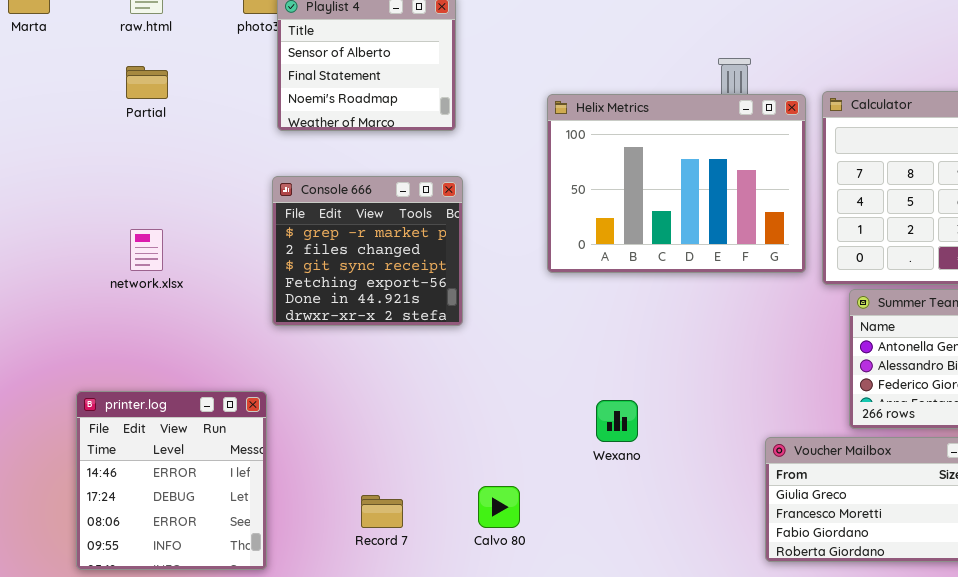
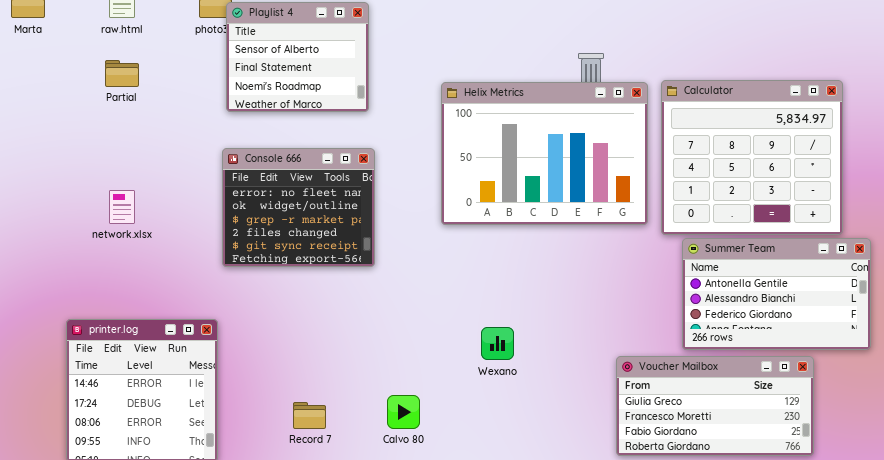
Console 666: [272,176,463,326] -> [222,148,375,267], scrolled up 2 rows

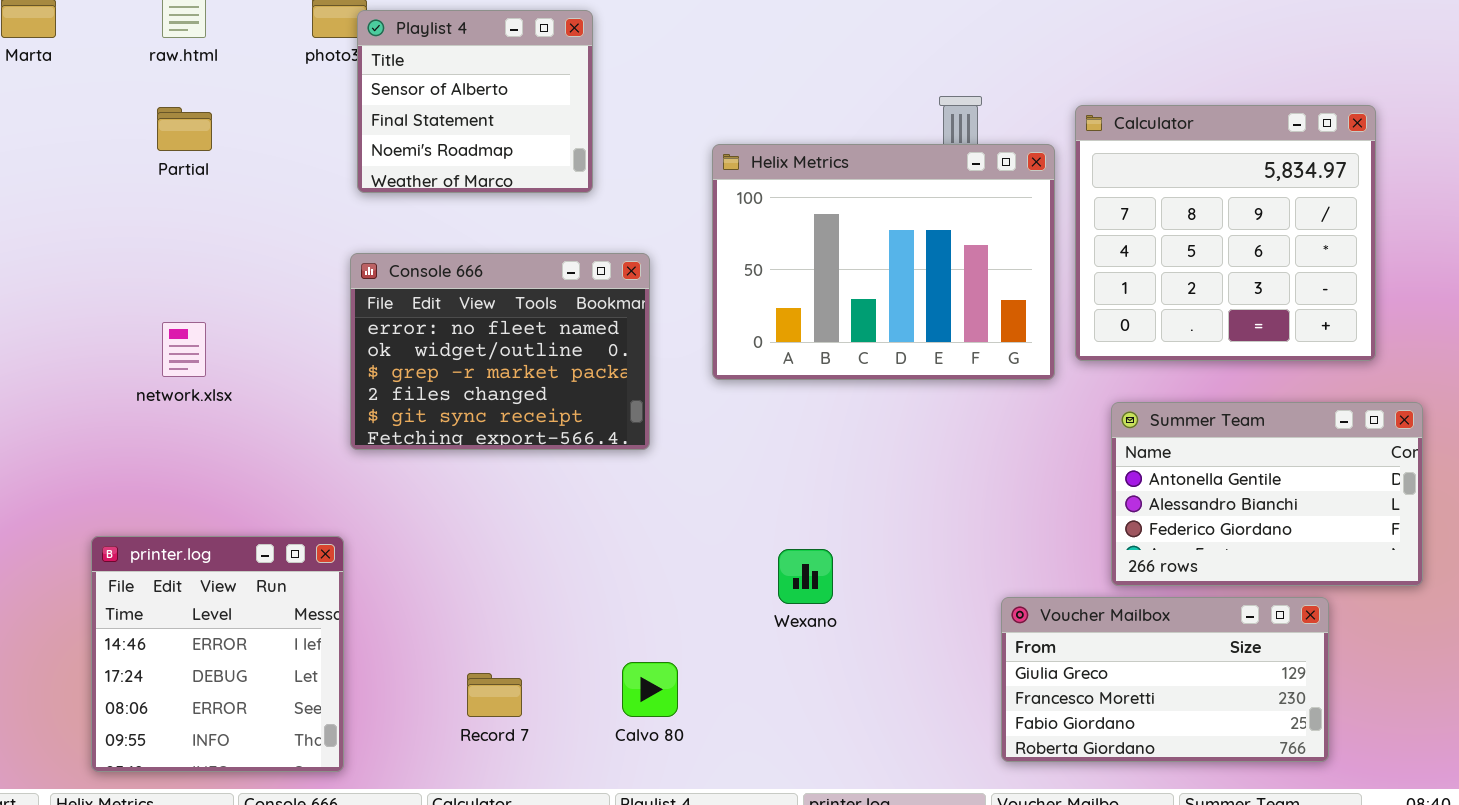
Calculator: [661,80,843,235] -> [1075,105,1376,361], moved
Console 666: [222,148,375,267] -> [350,253,650,450], resized

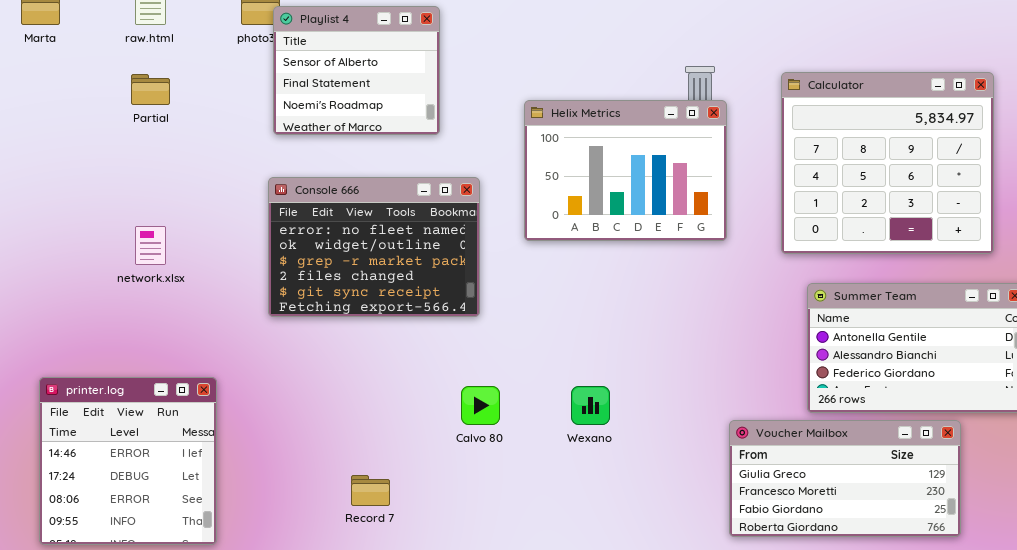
Helix Metrics: [712,144,1055,380] -> [524,100,727,241], resized
printer.log: [91,536,344,772] -> [39,377,217,545], moved
Calvo 80: [622,662,678,717] -> [461,386,500,425], moved

